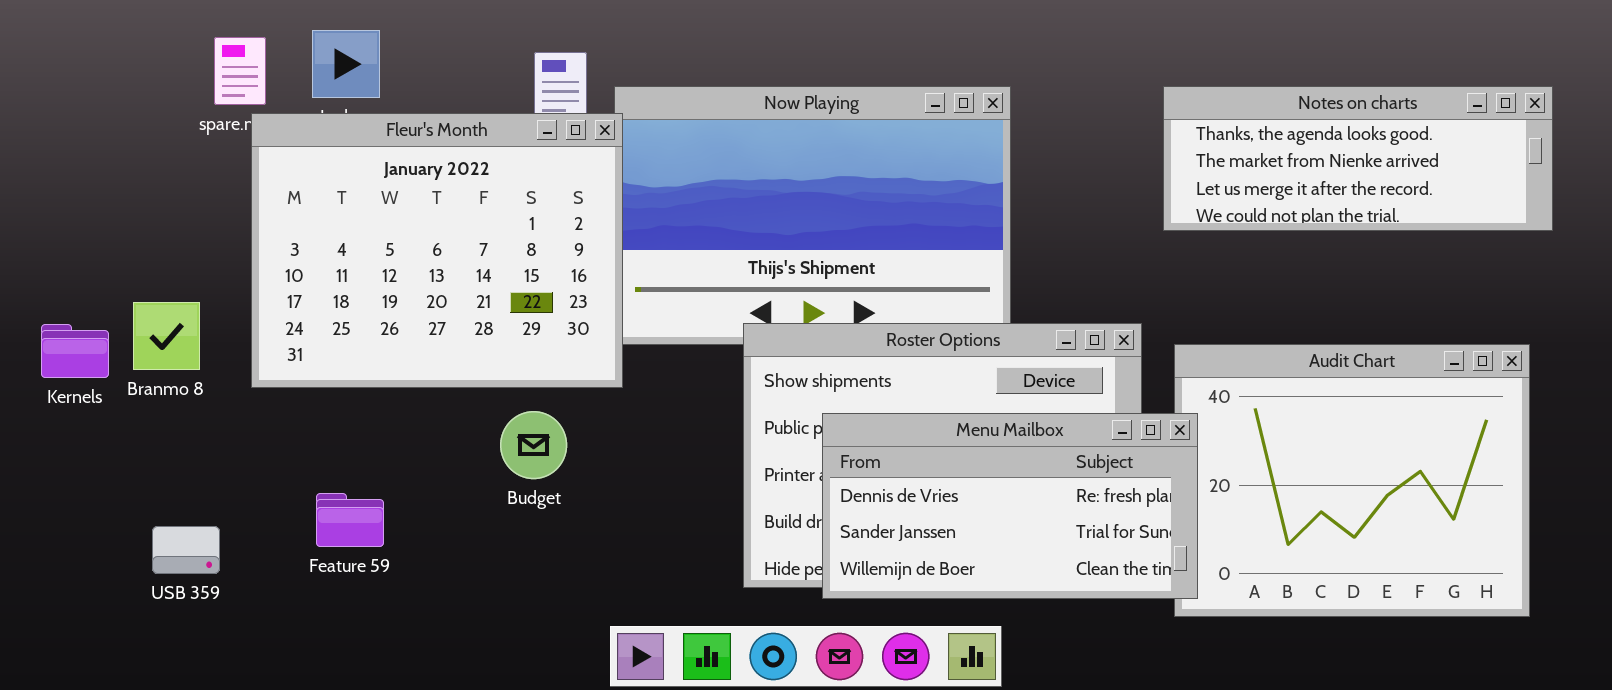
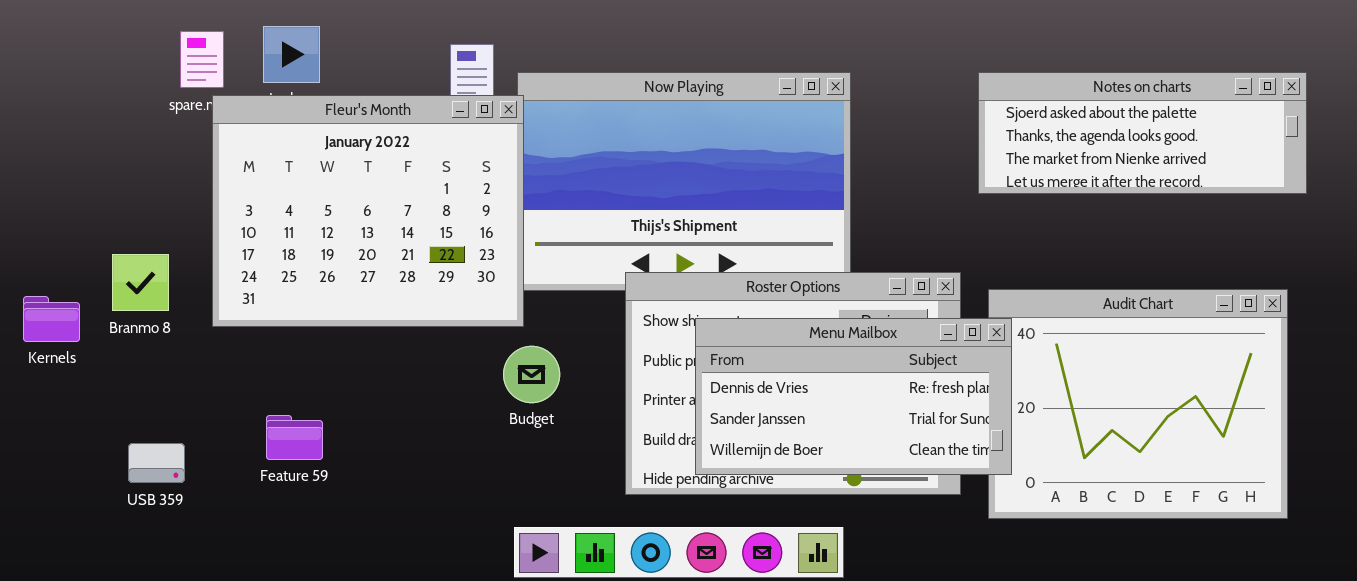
Notes on charts: [1163,86,1553,231] -> [978,72,1307,194], scrolled up 1 row
Kernels: [41,324,109,378] -> [23,296,80,342], moved
Budget: [500,411,567,479] -> [503,346,560,403], moved
Menu Mailbox: [822,413,1198,599] -> [695,318,1012,475], moved

